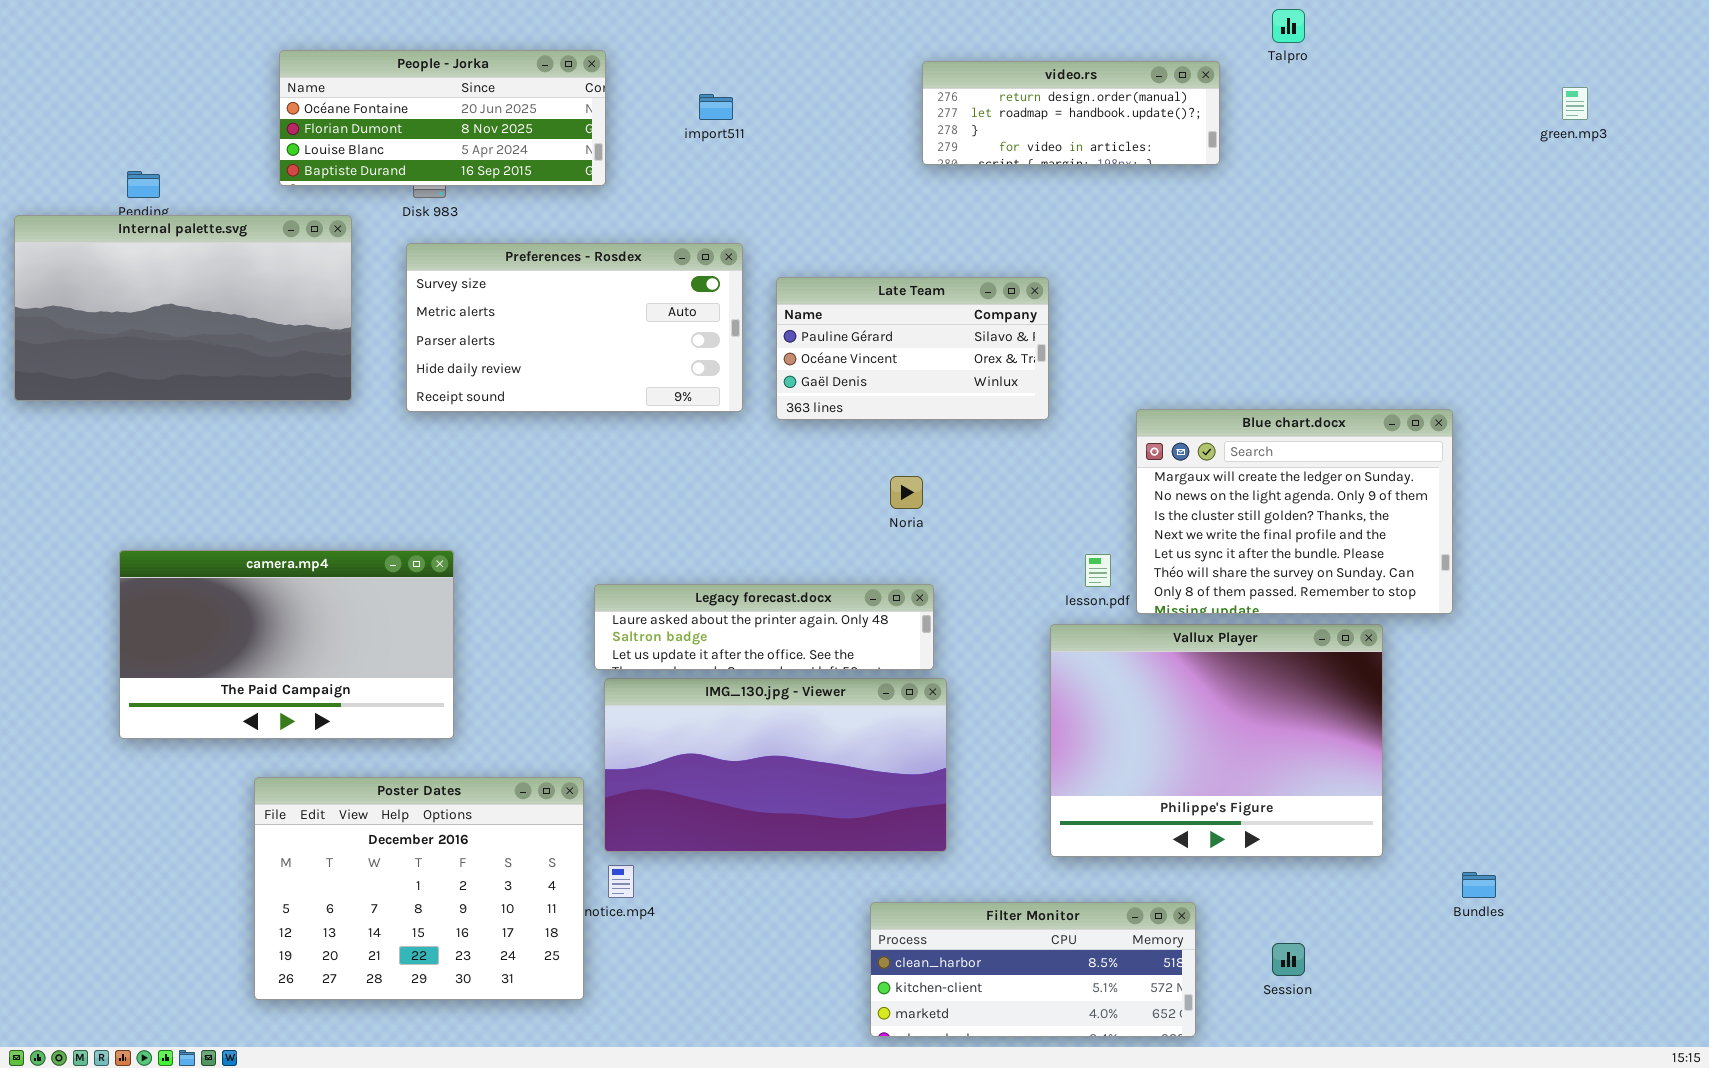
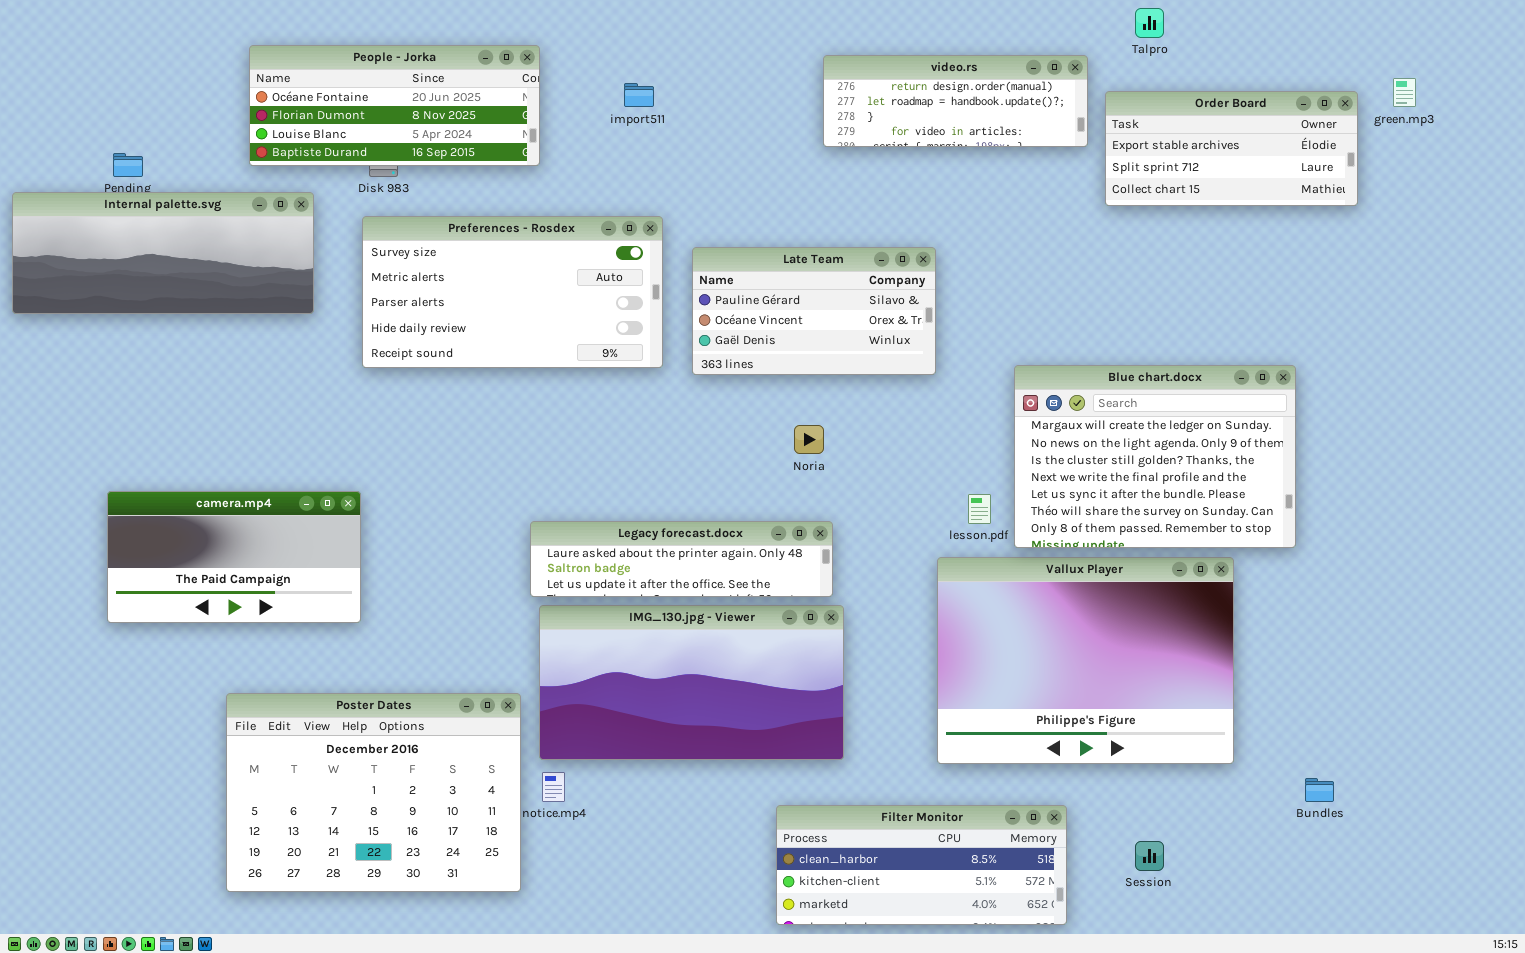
Order Board: none -> [1105,91,1358,206], opened
Internal palette.svg: [14,215,352,401] -> [12,192,314,314], resized
camera.mp4: [119,550,454,739] -> [107,491,361,623], resized

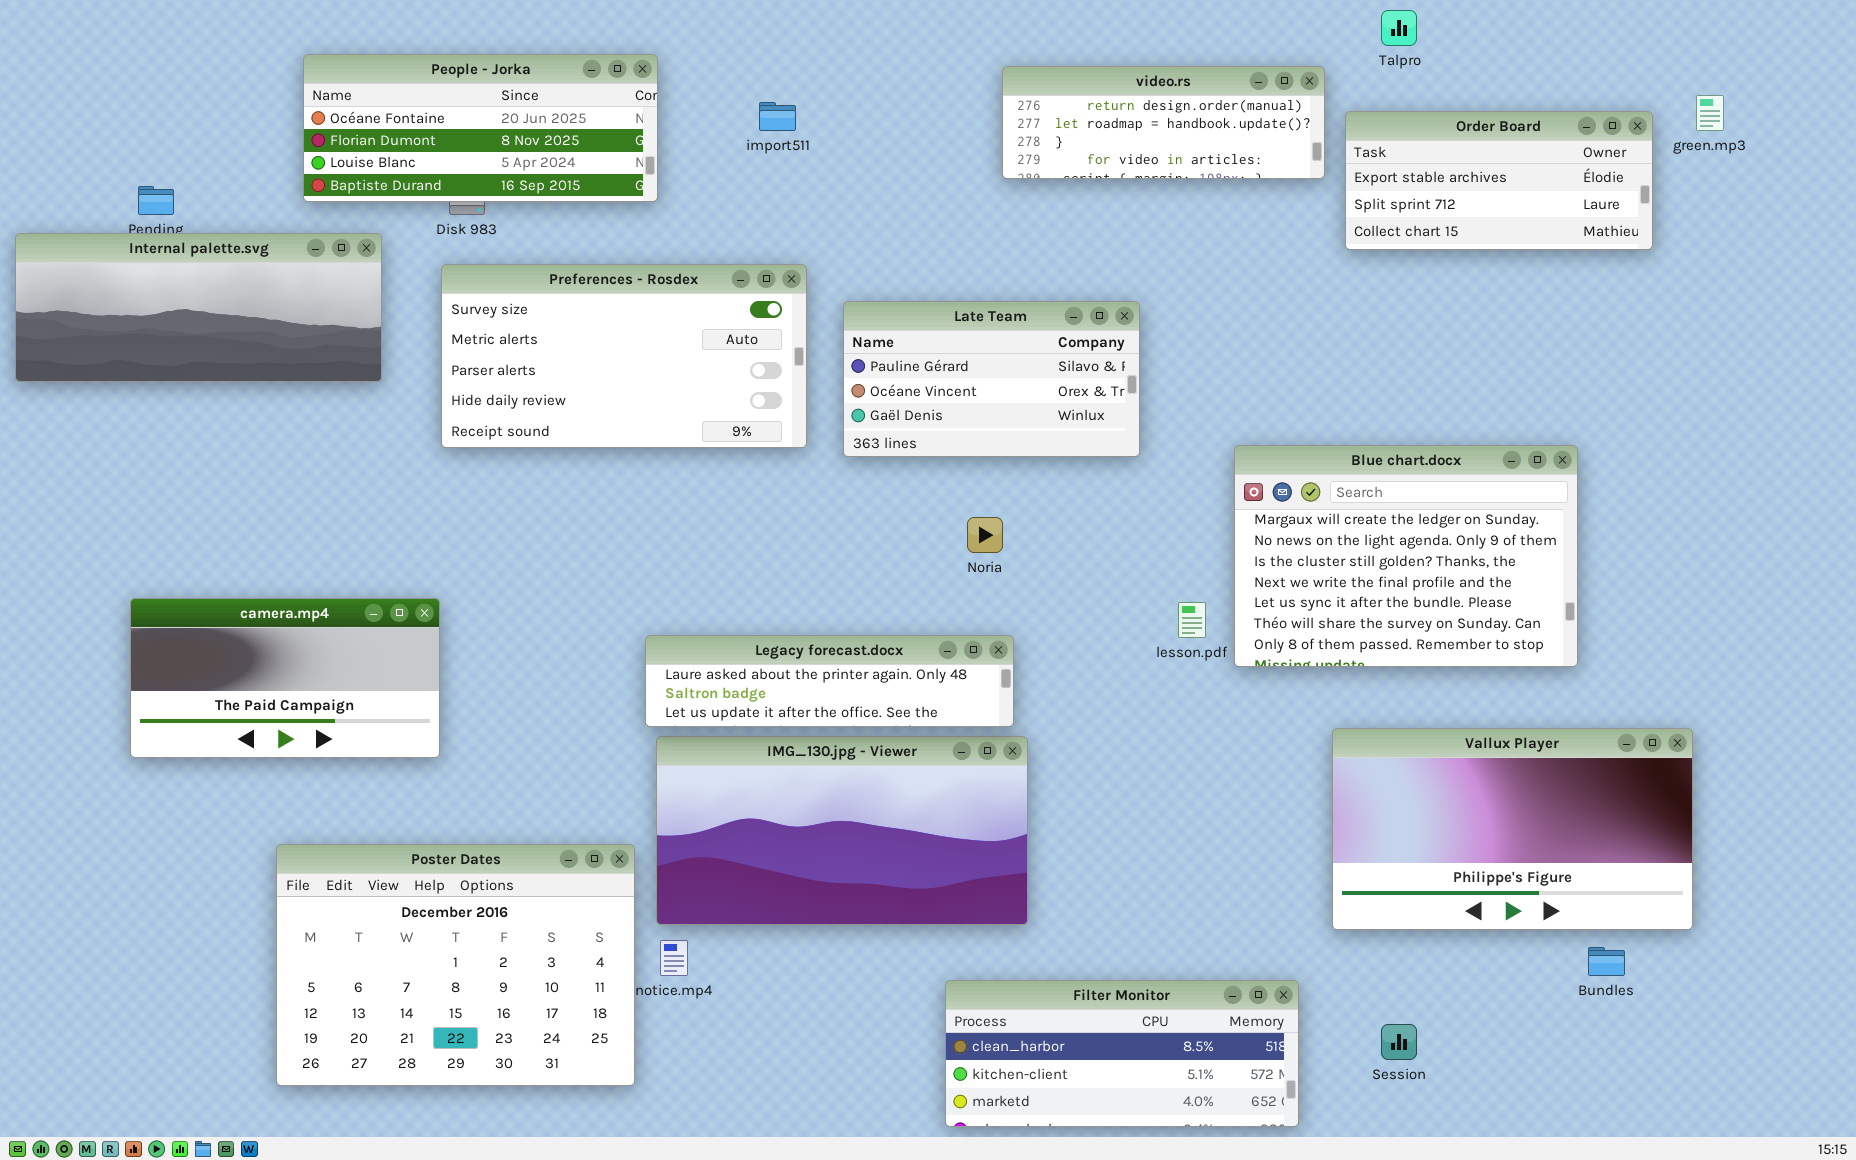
Vallux Player: [937,557,1234,764] -> [1332,728,1693,930], moved, resized

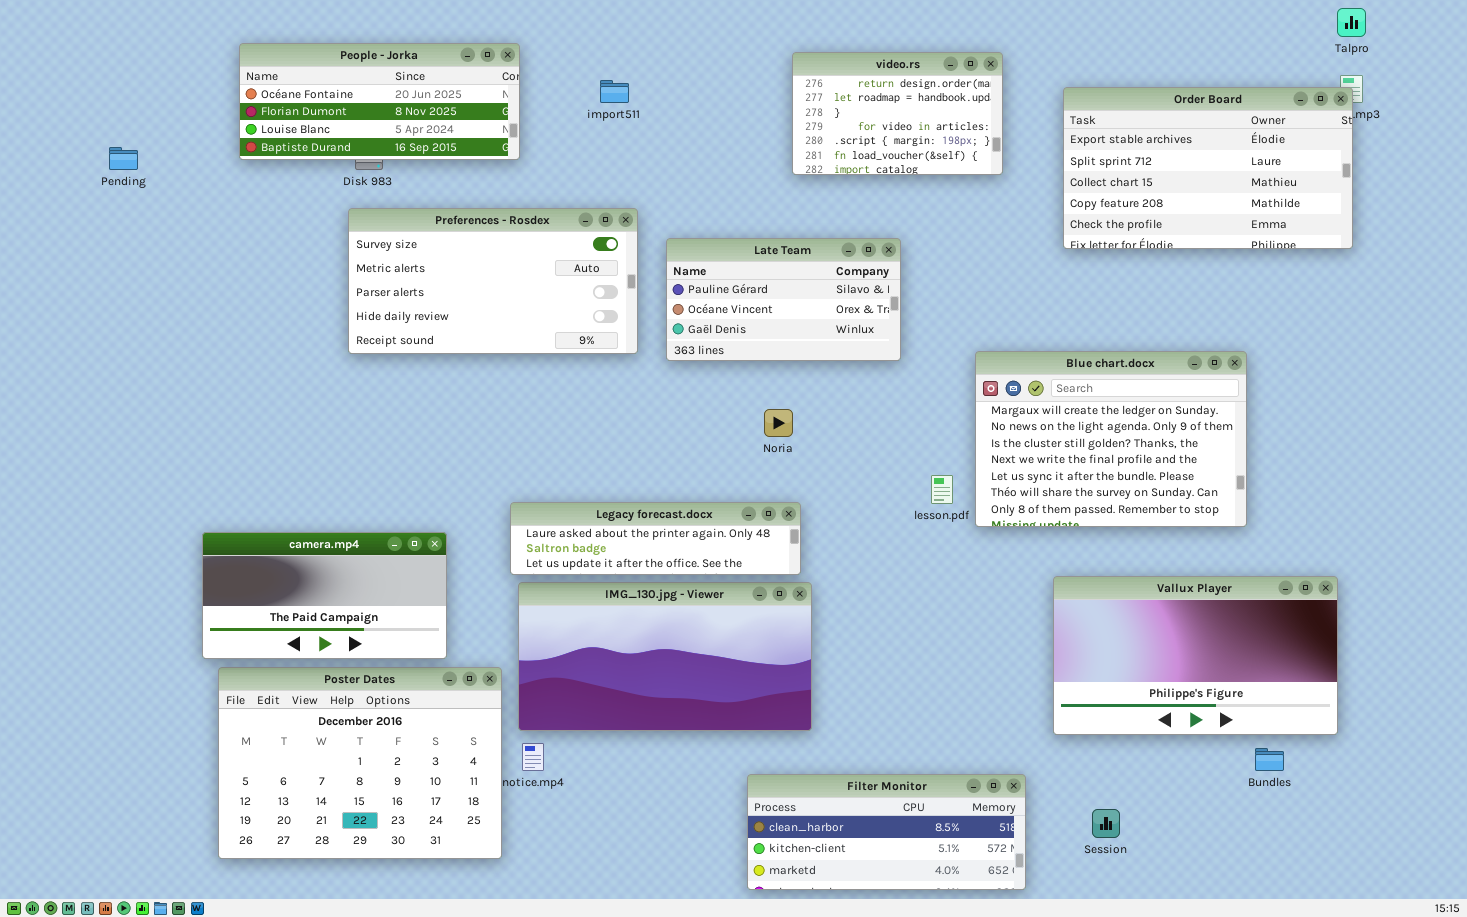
Talpro: [1381,10,1417,46] -> [1337,8,1366,37], moved
video.rs: [1002,66,1325,179] -> [792,52,1003,175], resized
Order Board: [1345,111,1653,250] -> [1063,87,1353,249], resized
Internal palette.svg: [15,233,382,382] -> none, closed
camera.mp4: [130,598,440,758] -> [202,532,447,659], moved

